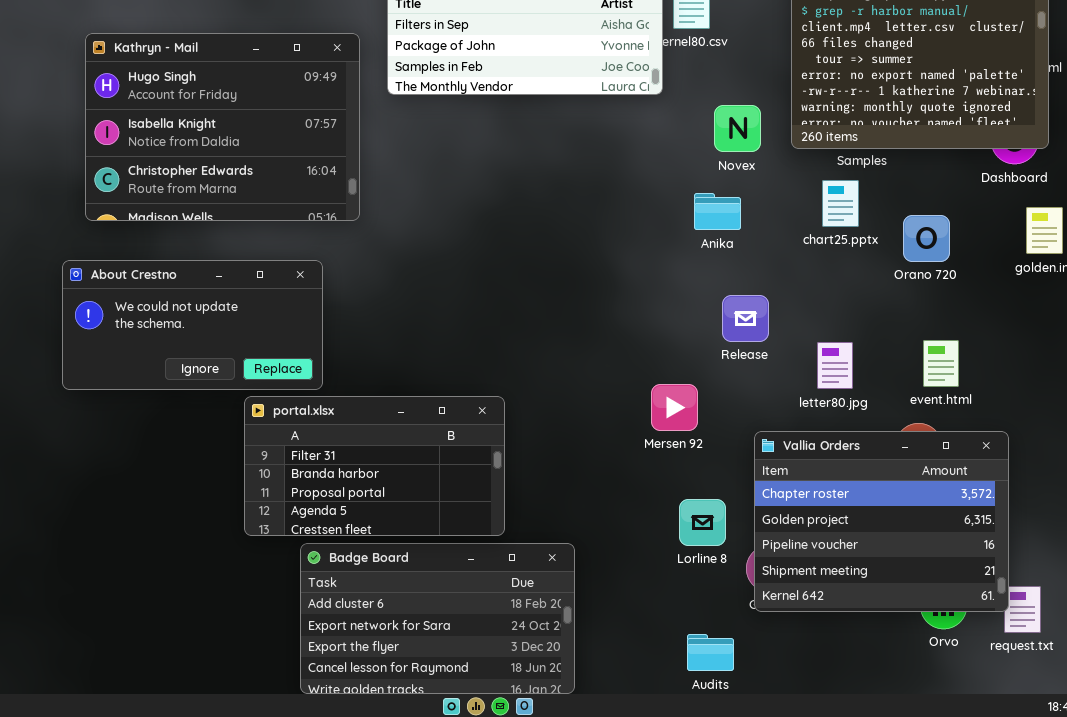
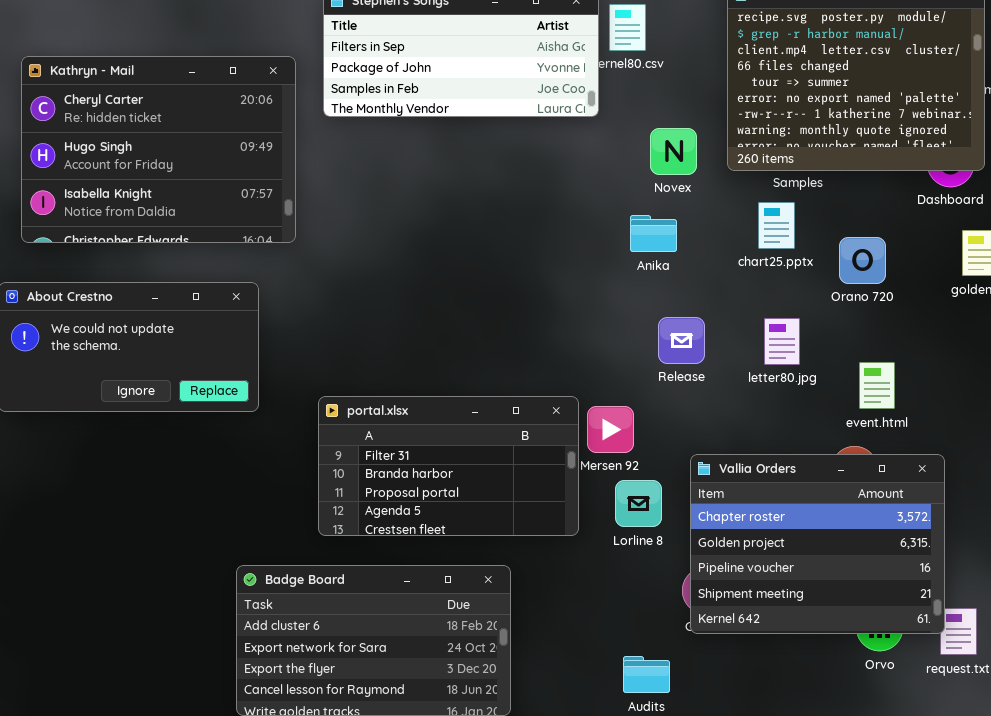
Kathryn - Mail: [85,33,360,221] -> [21,56,296,243], scrolled up 1 row
letter80.jpg: [817,342,853,389] -> [764,318,800,365], moved
portal.xlsx: [244,396,505,536] -> [318,396,579,536], moved
Lorline 8: [679,499,726,546] -> [615,480,662,527], moved

